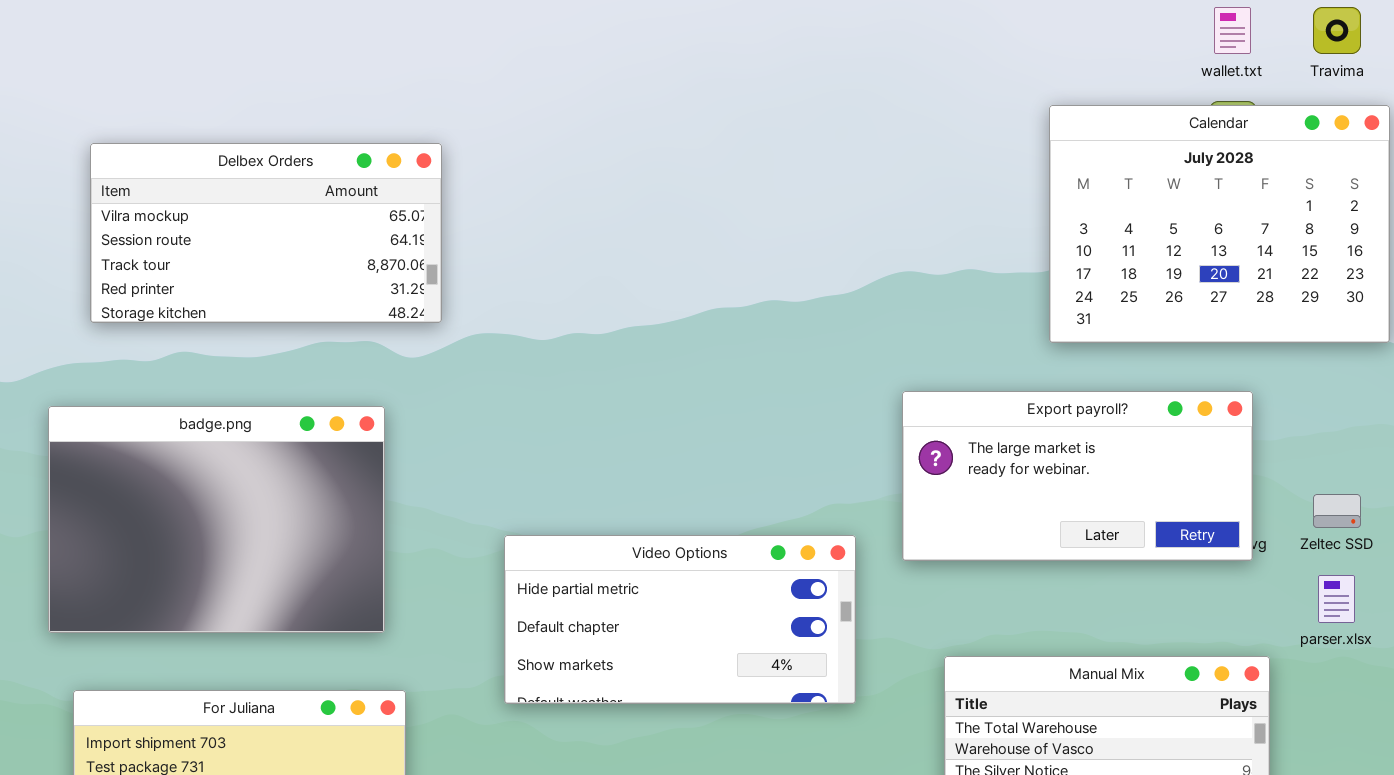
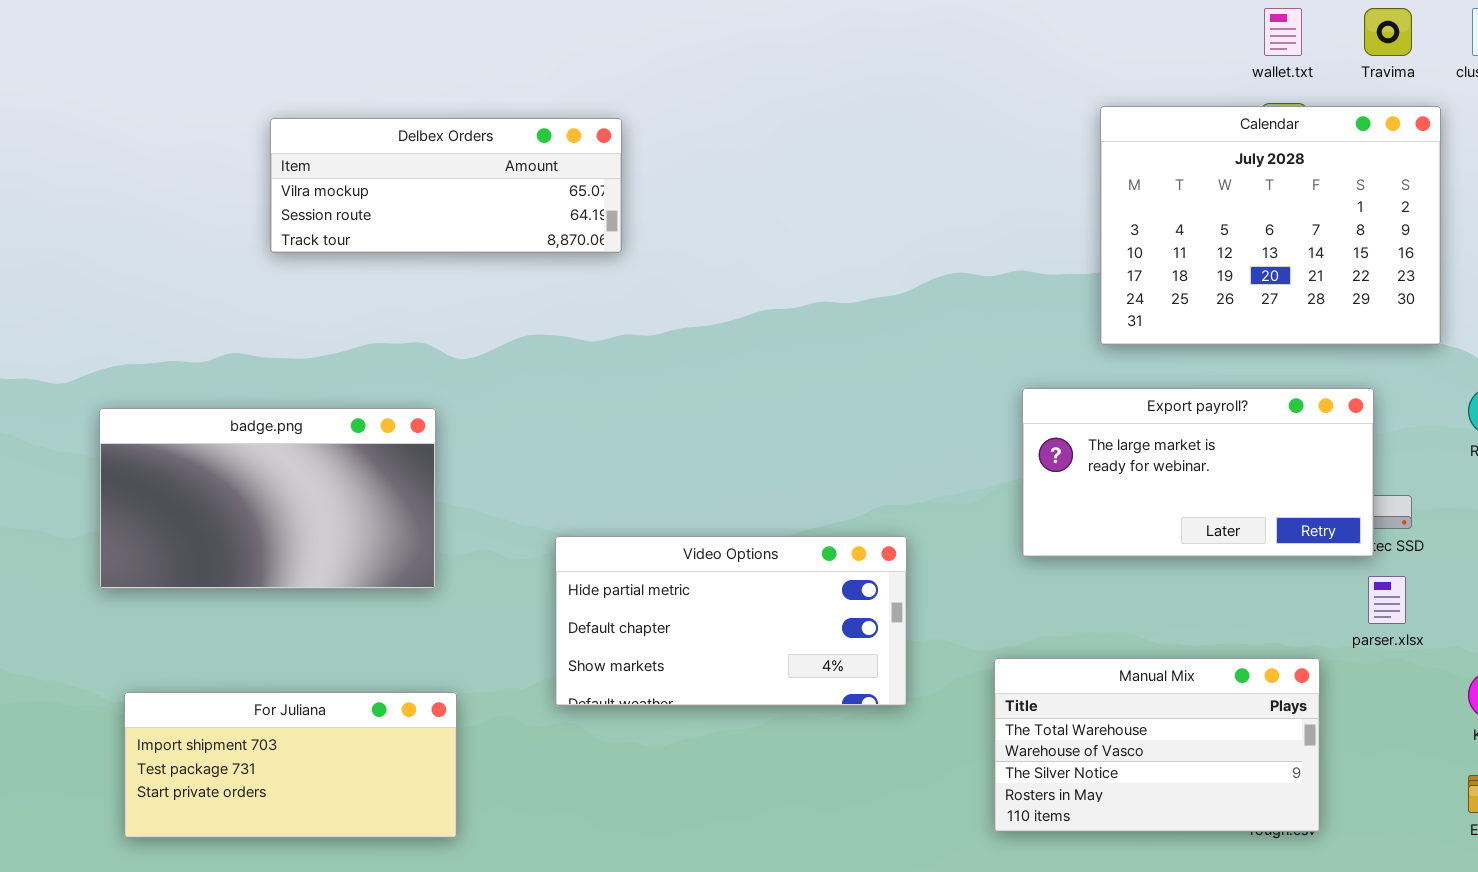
Delbex Orders: [90,143,442,323] -> [270,118,622,253], moved, resized
Export payroll?: [902,391,1253,561] -> [1022,388,1374,557], moved
badge.png: [48,406,385,633] -> [99,408,436,589], resized

